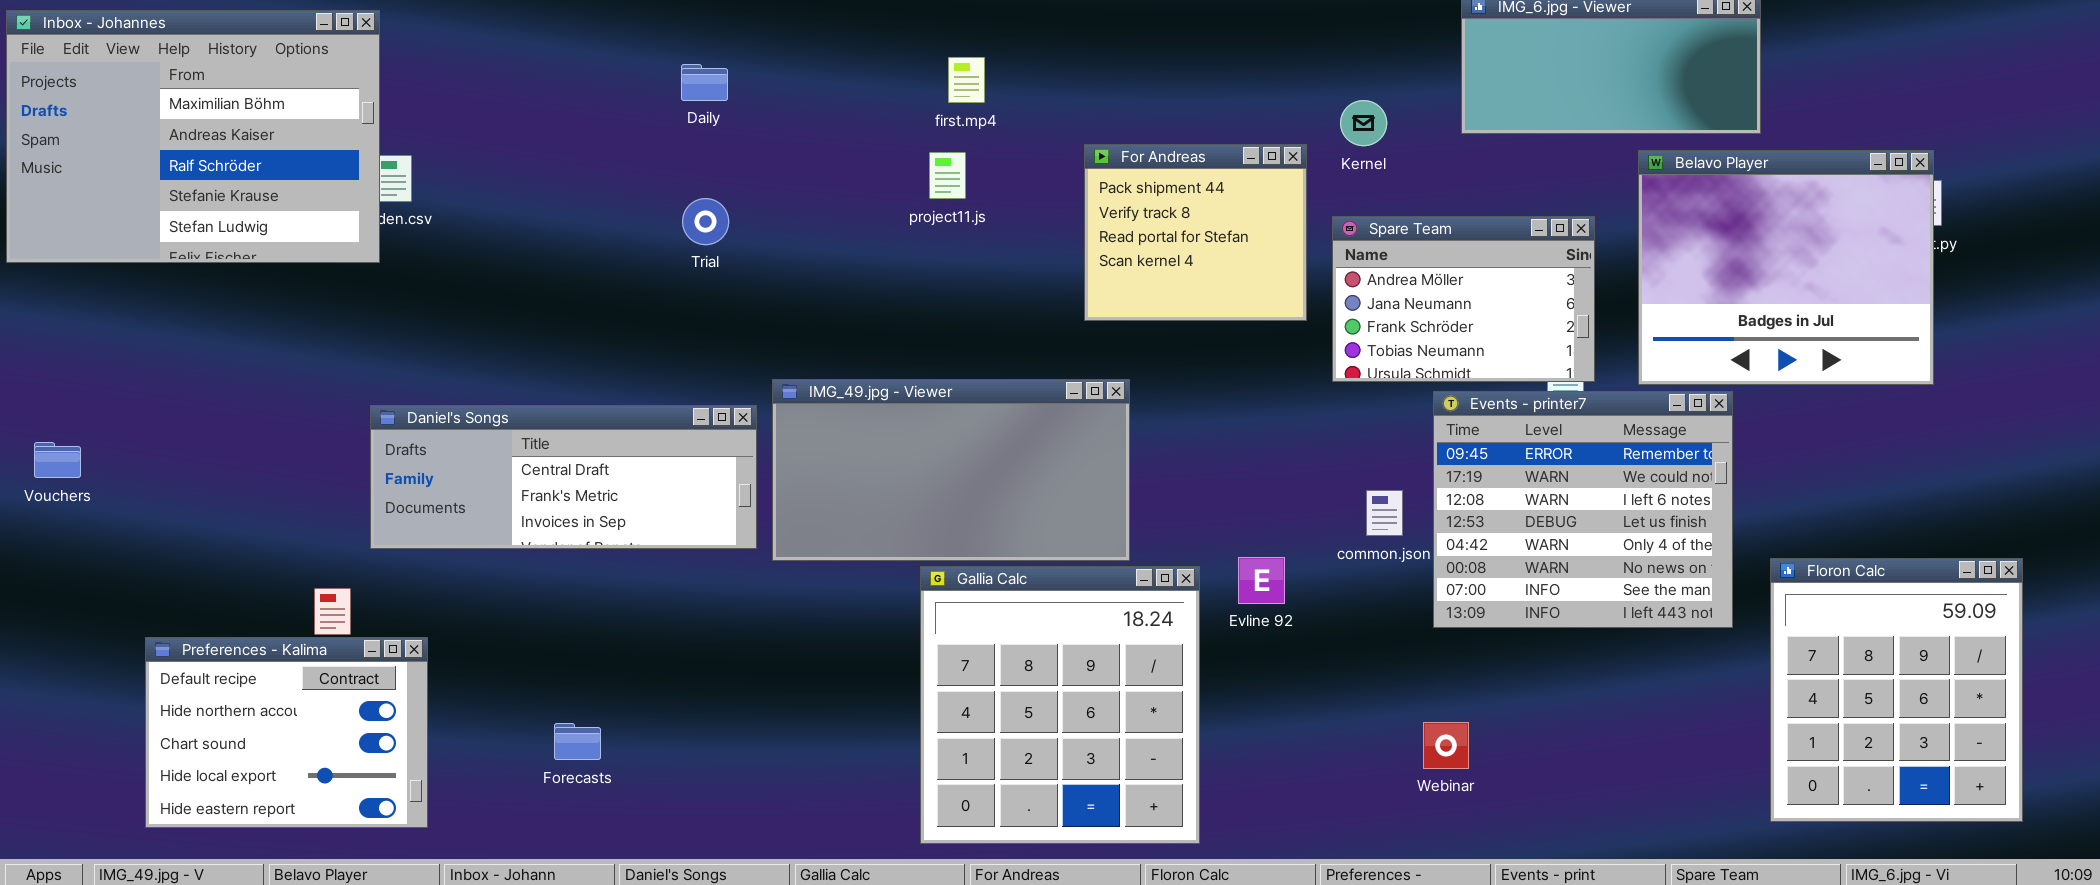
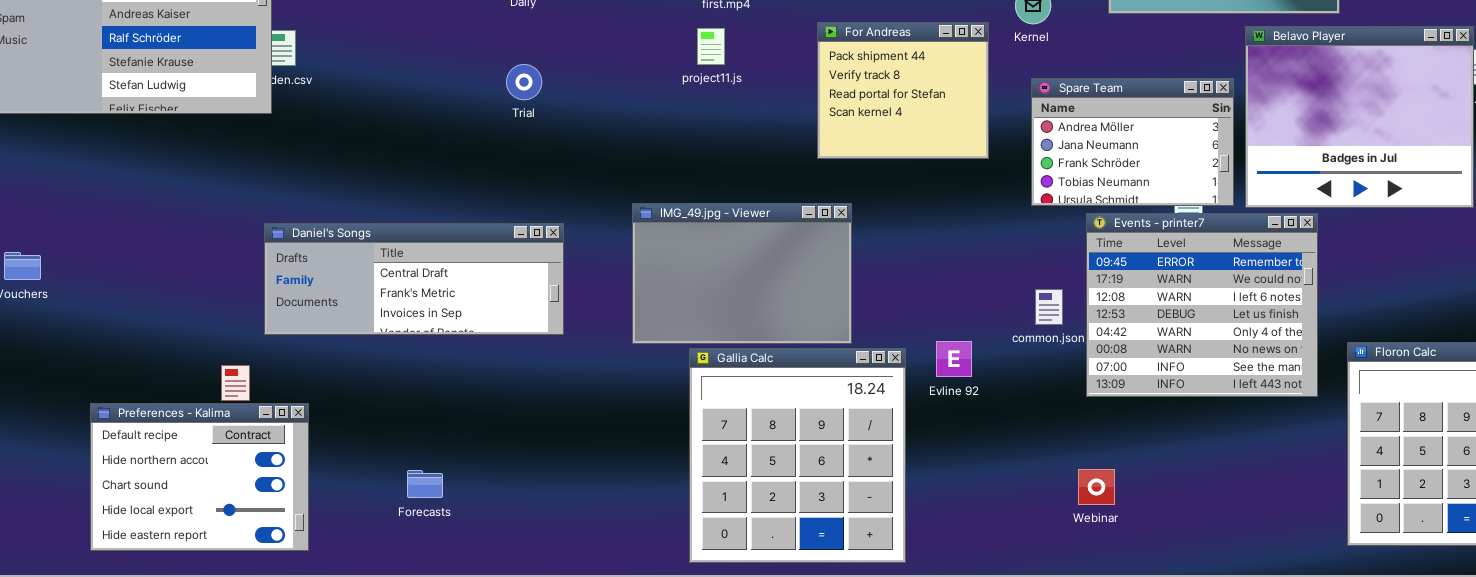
Spare Team: [1332,216,1595,382] -> [1031,78,1234,206], moved
IMG_49.jpg - Viewer: [772,379,1130,561] -> [632,203,852,344], resized

